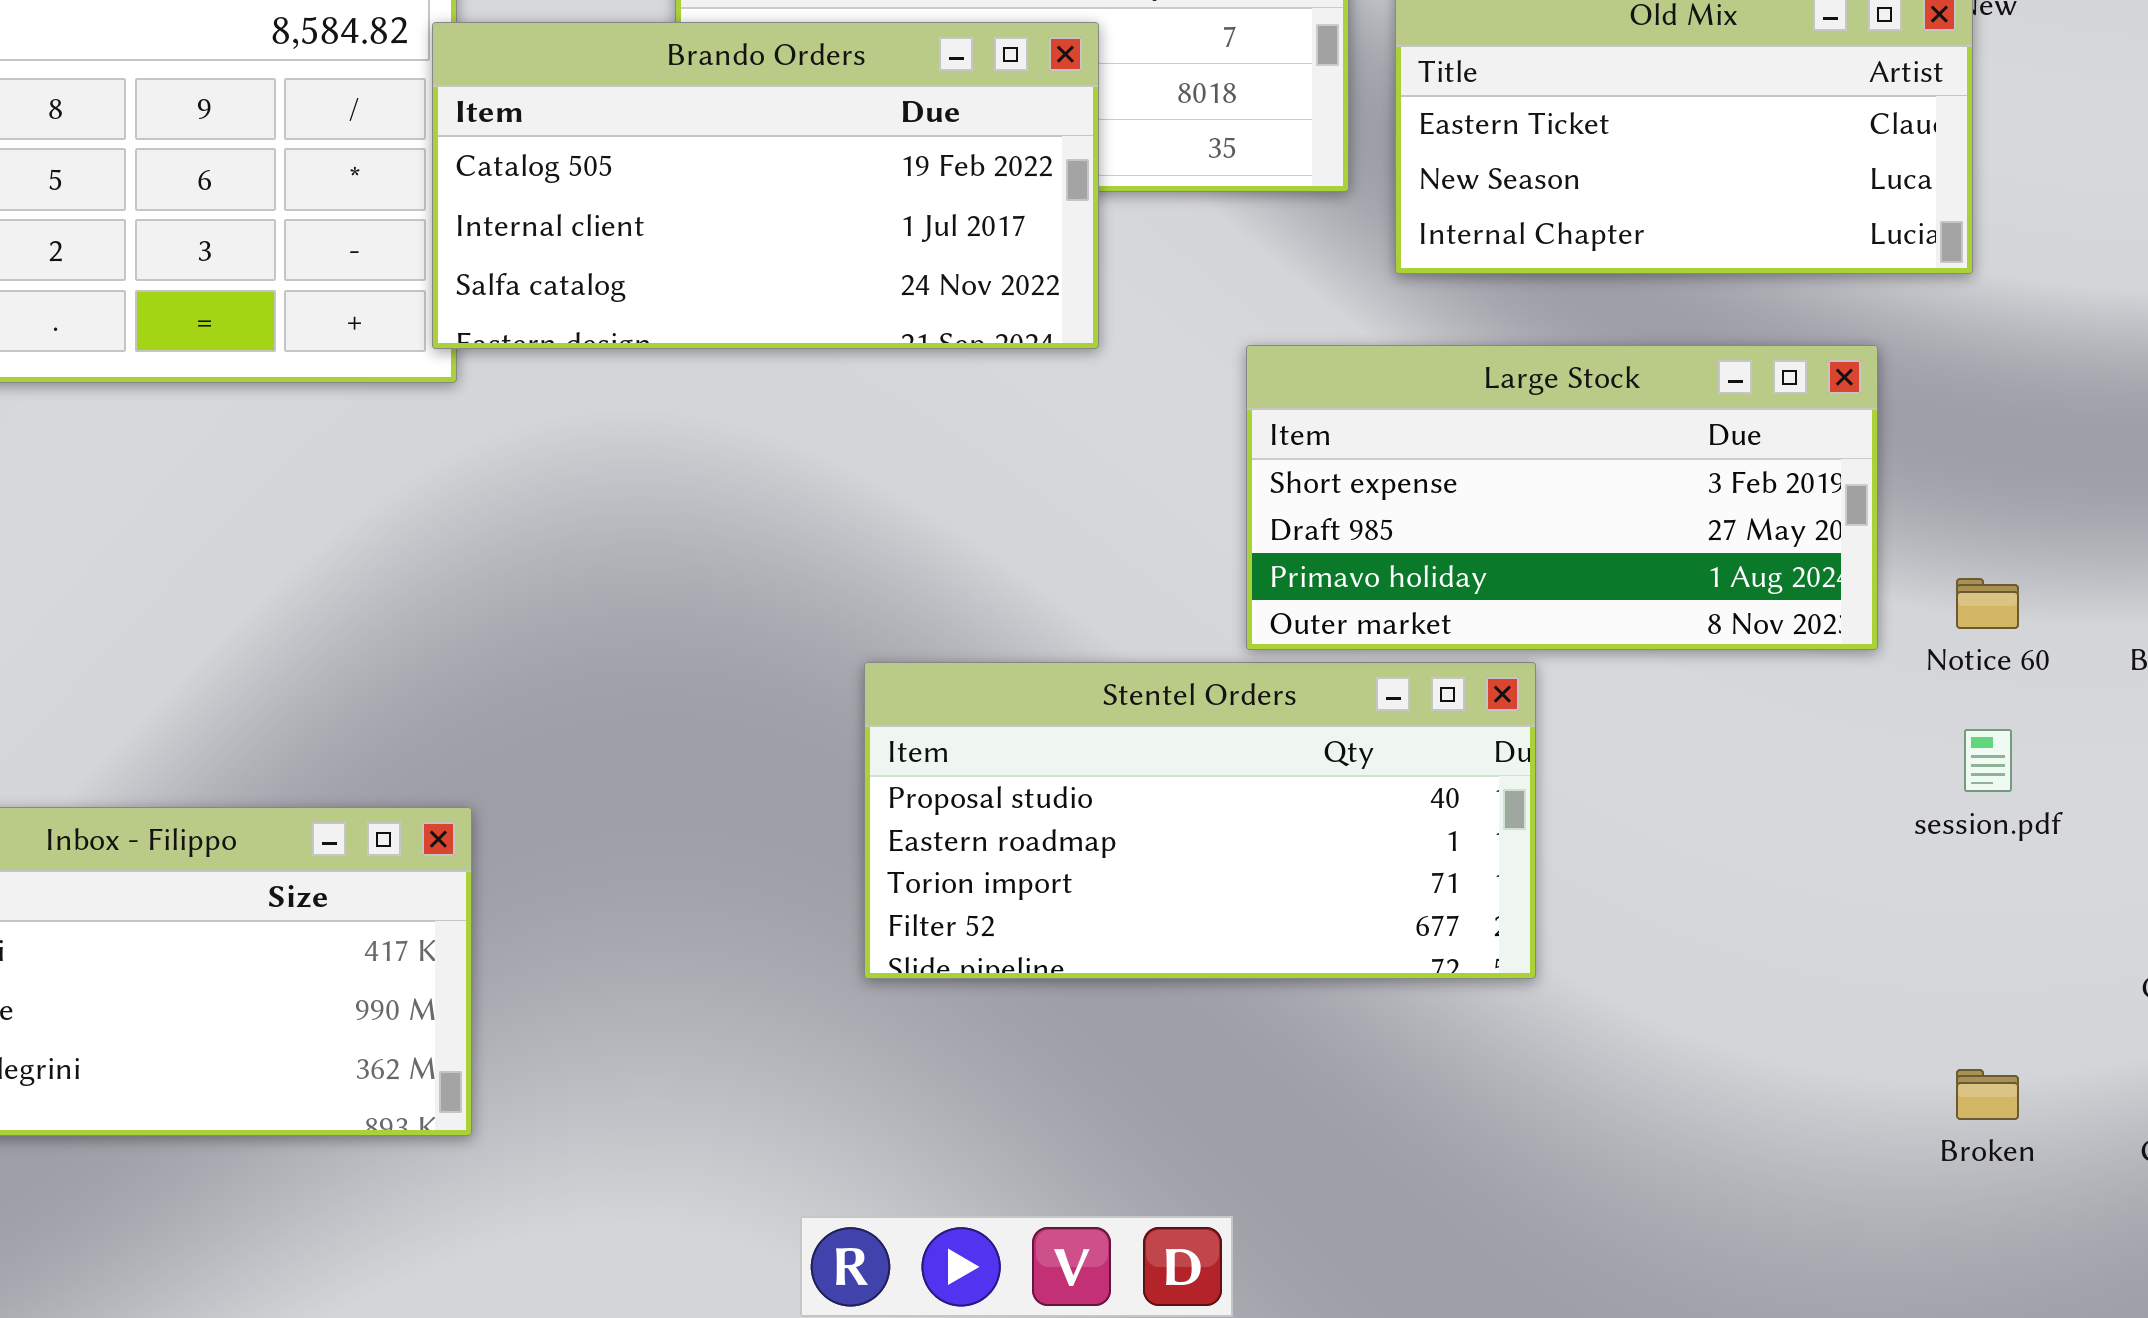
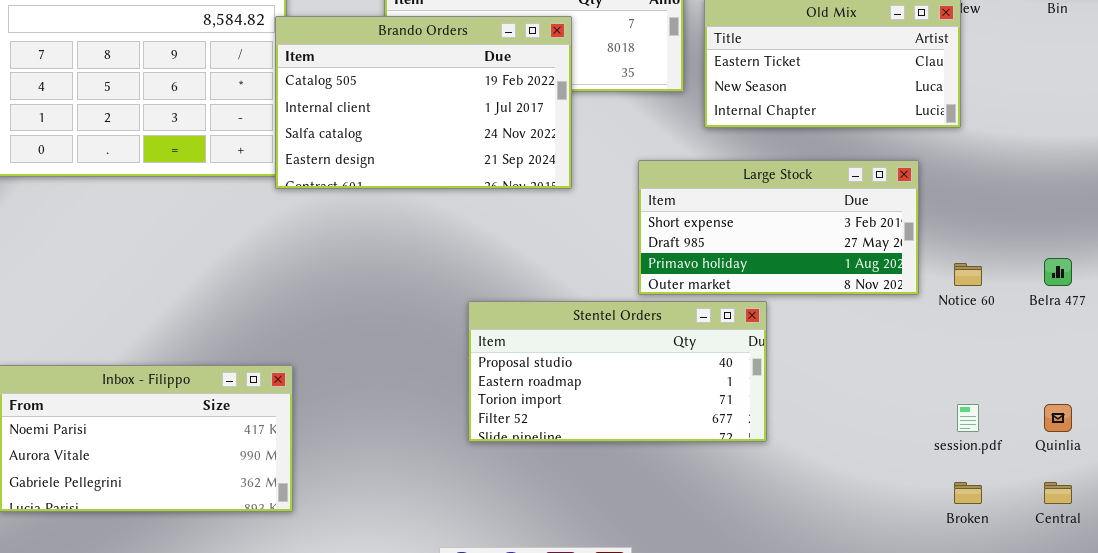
Brando Orders: [432,22,1099,349] -> [275,16,572,189], resized
session.pdf: [1964,729,2012,792] -> [957,404,979,432], moved

